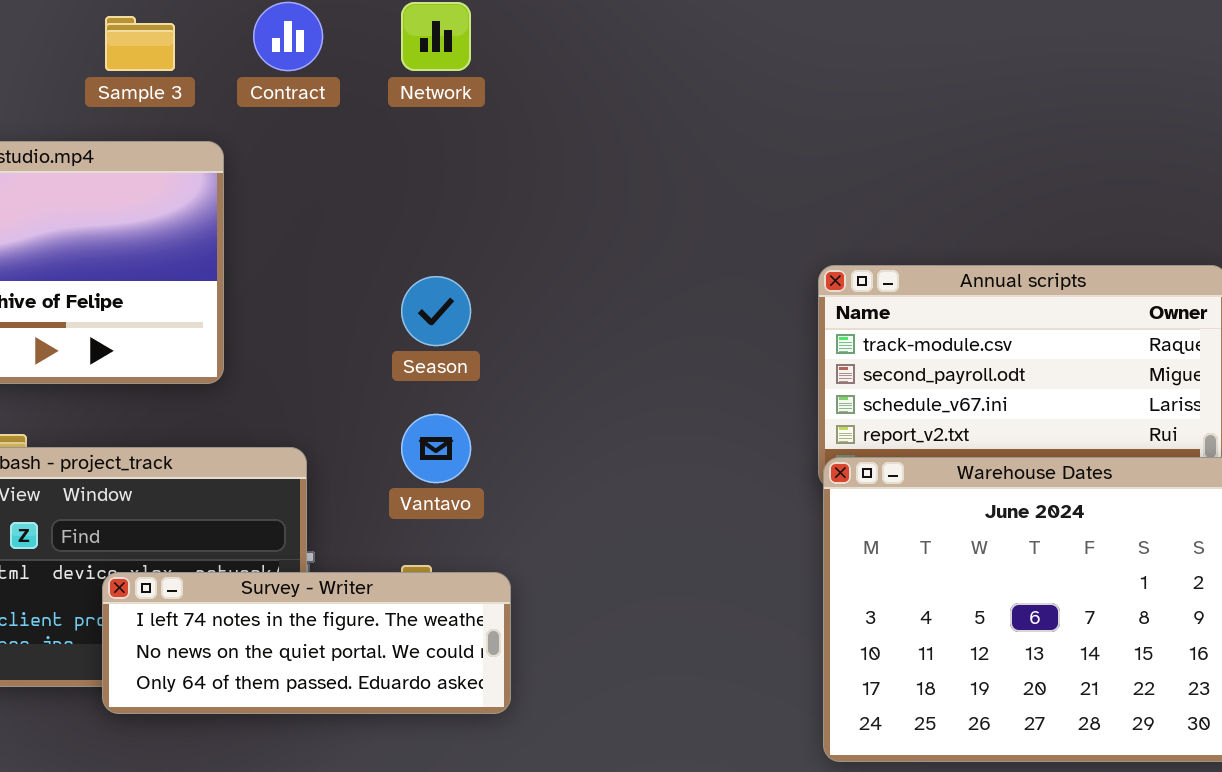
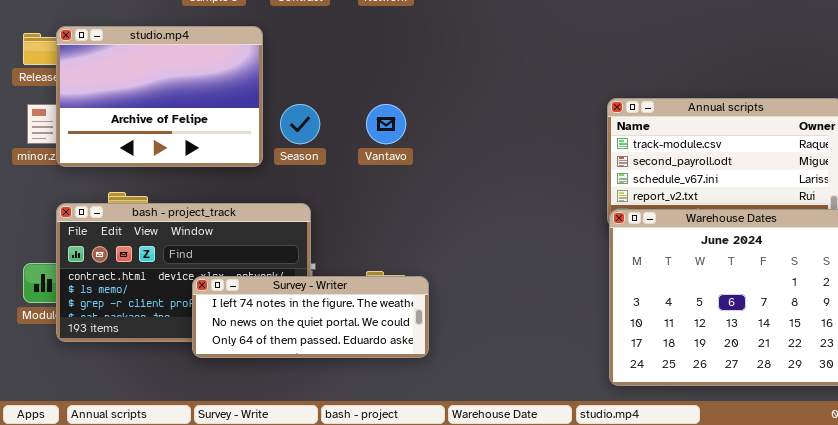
Season: [401,276,471,346] -> [280,104,320,144], moved
Vantavo: [401,414,471,483] -> [366,104,406,144], moved

